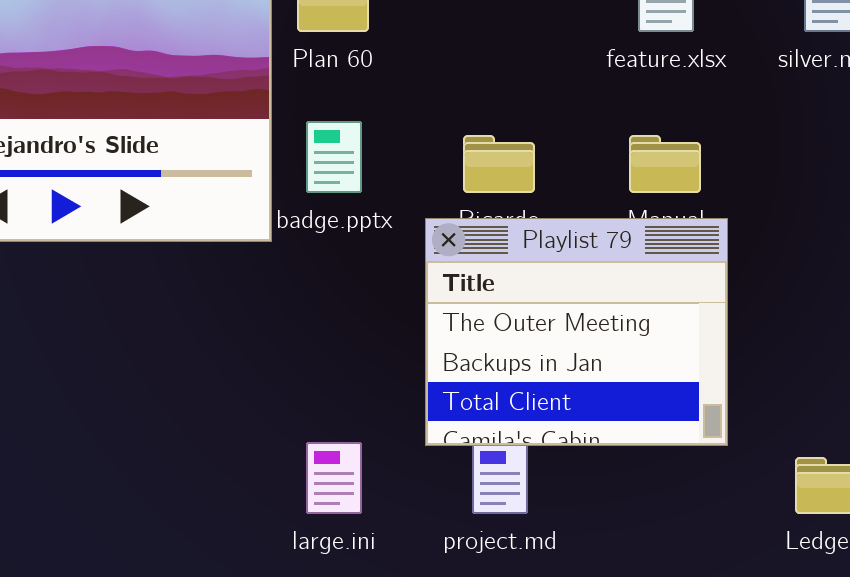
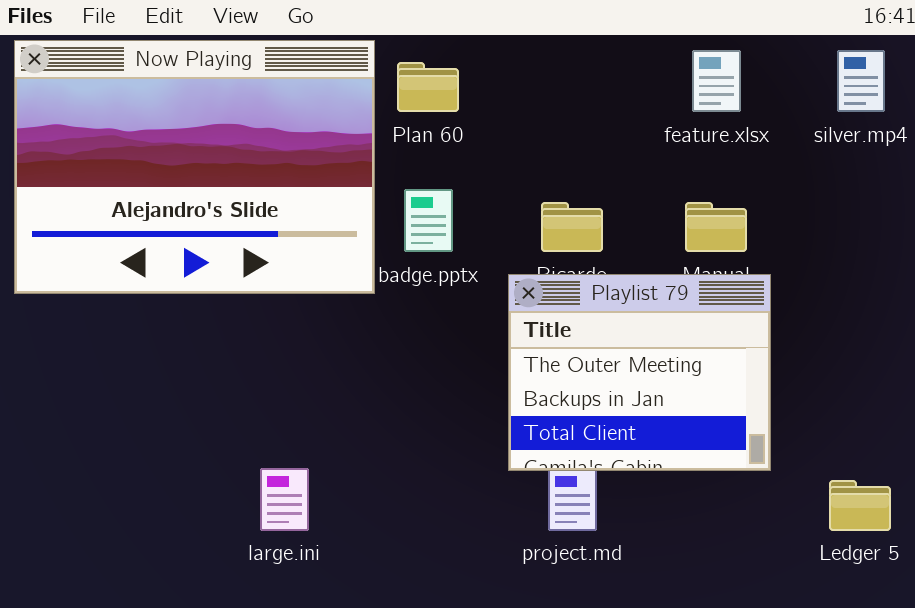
large.ini: [306,442,362,514] -> [260,468,309,531], moved

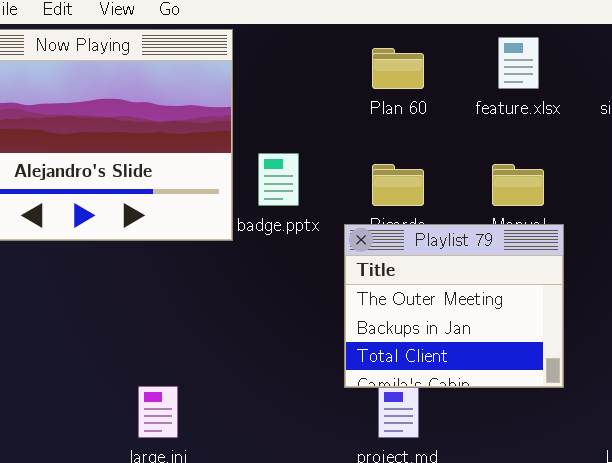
Plan 60: [397,62,459,112] -> [372,48,424,89], moved

